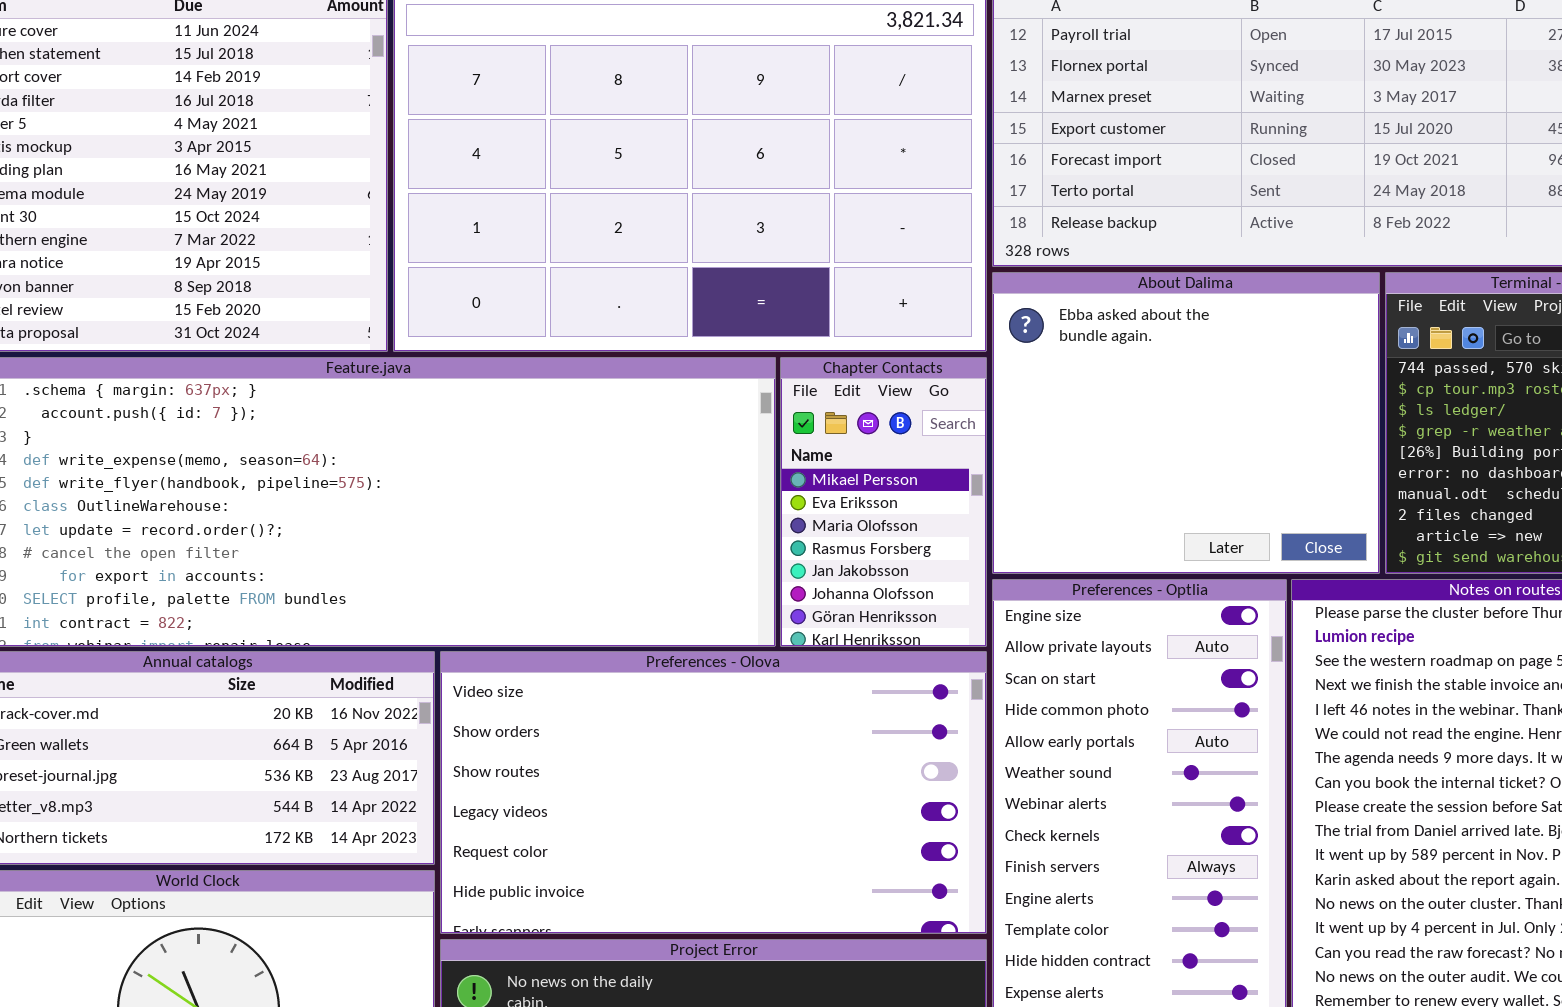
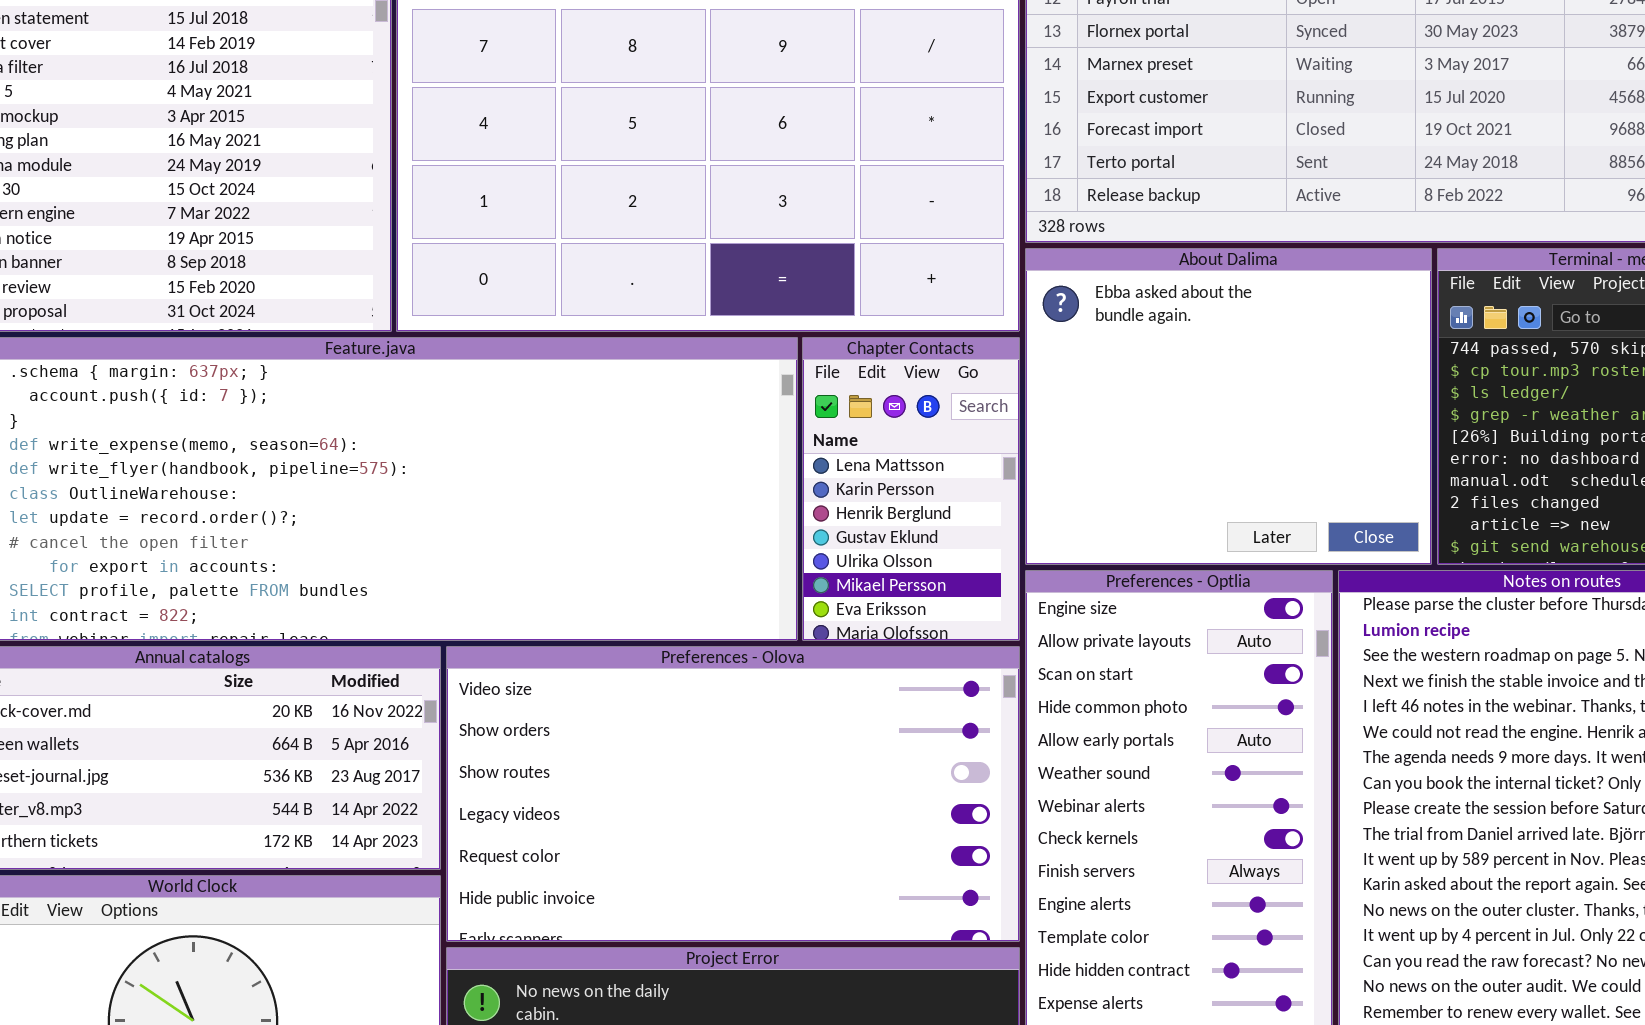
Chapter Contacts: [780,357,987,647] -> [802,337,1020,641], scrolled up 5 rows

